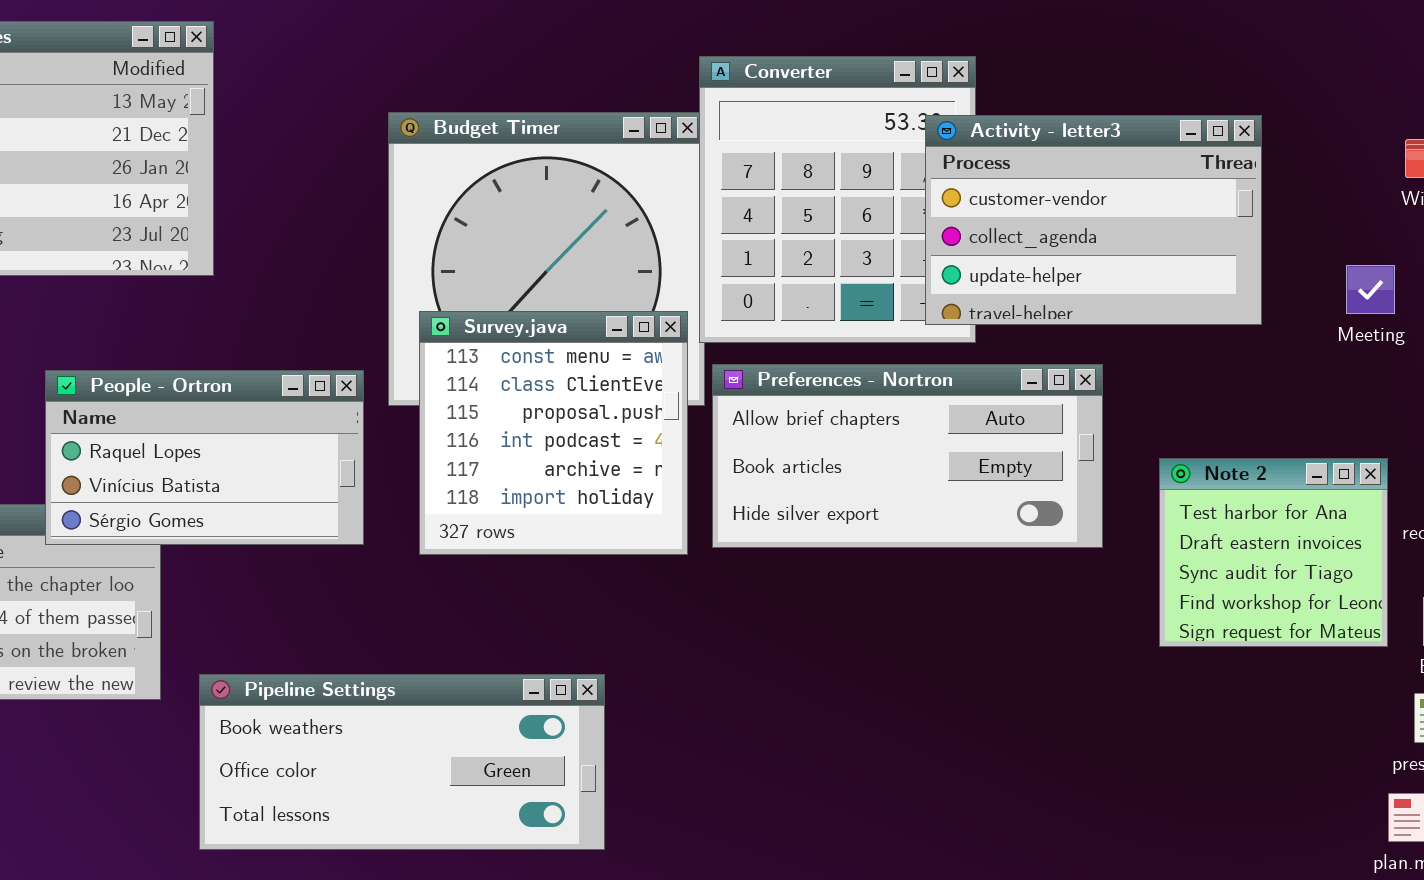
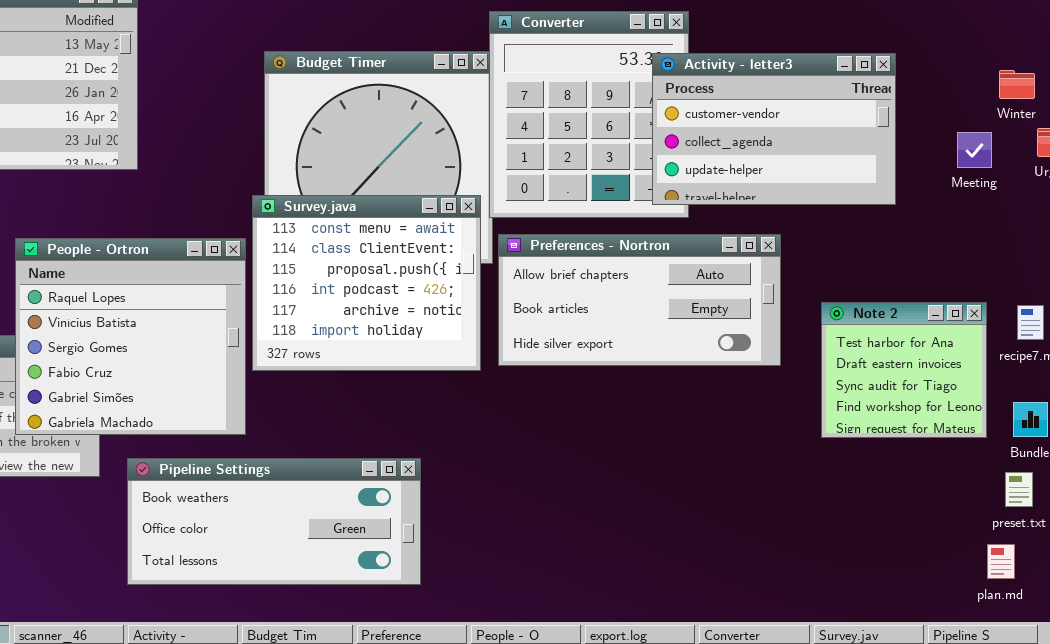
Meeting: [1346,265,1395,314] -> [957,132,992,168], moved
Survey.java: [419,311,688,555] -> [252,195,481,371], resized
People - Ortron: [45,370,364,545] -> [15,238,246,435], resized

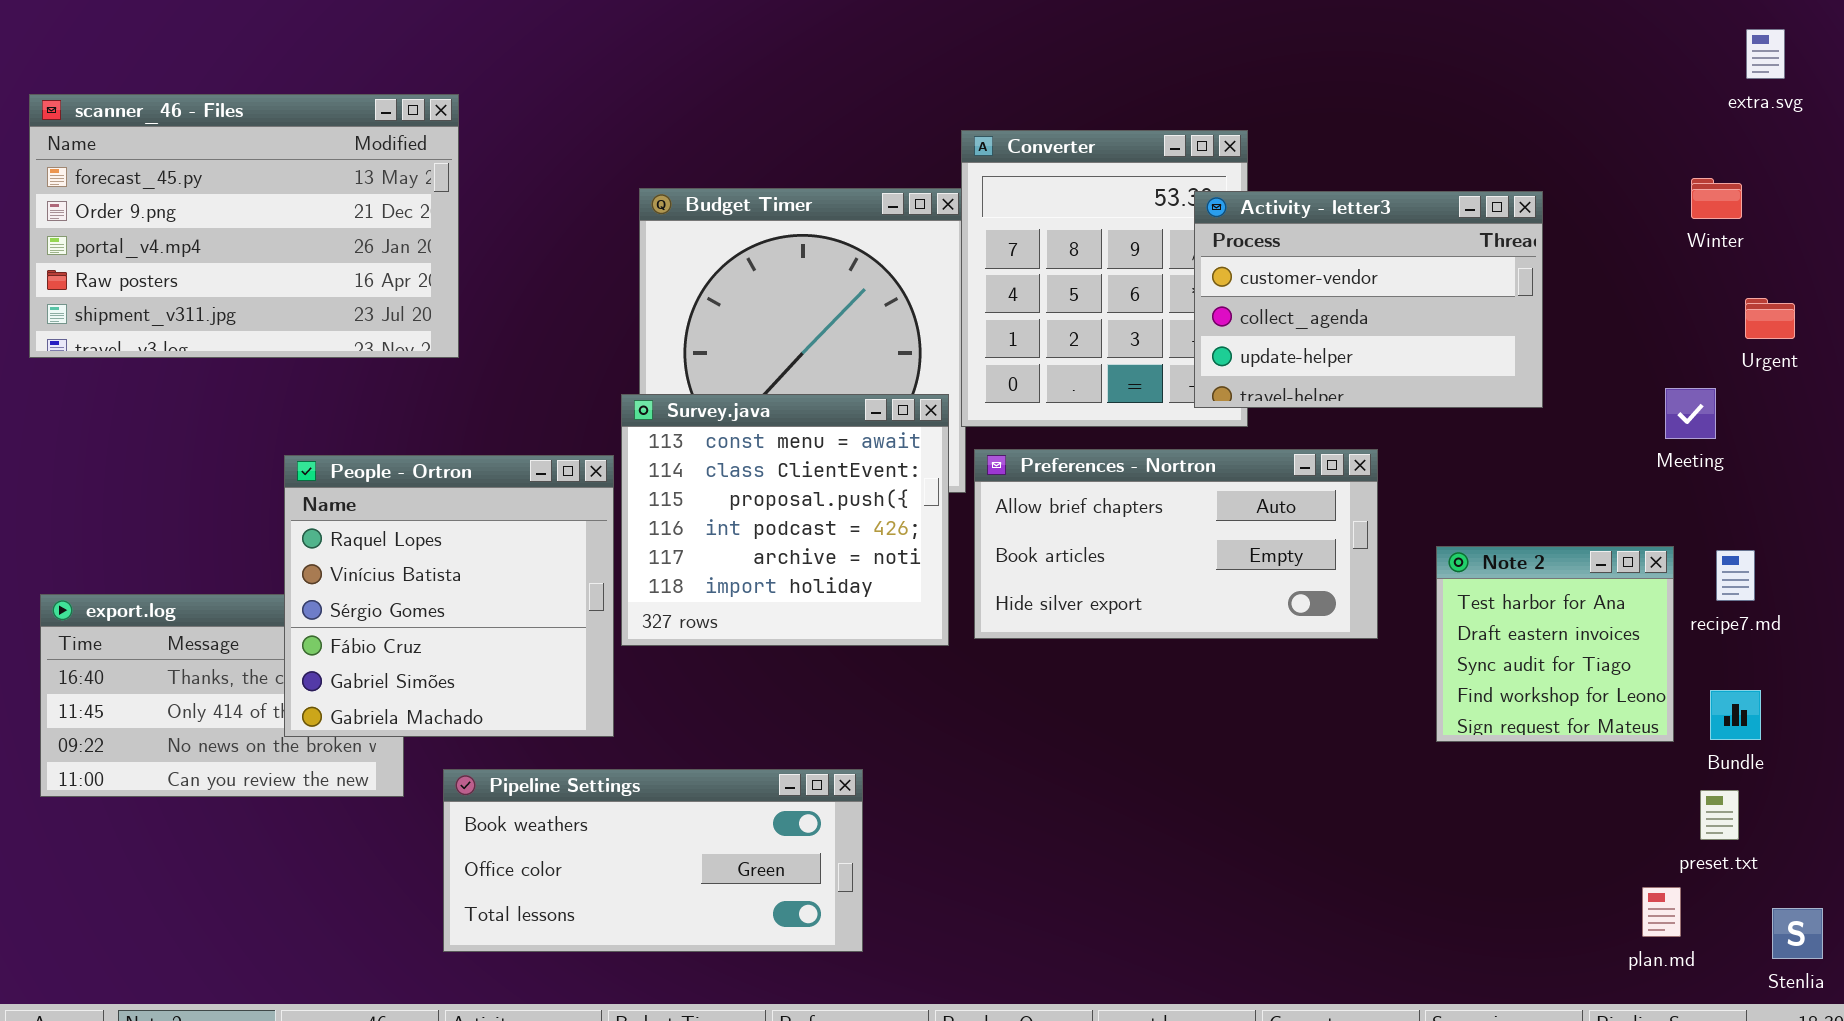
Winter: [999,70,1035,99] -> [1691,178,1742,219], moved
Meeting: [957,132,992,168] -> [1665,388,1716,439], moved
plan.md: [987,544,1015,579] -> [1642,887,1681,937], moved

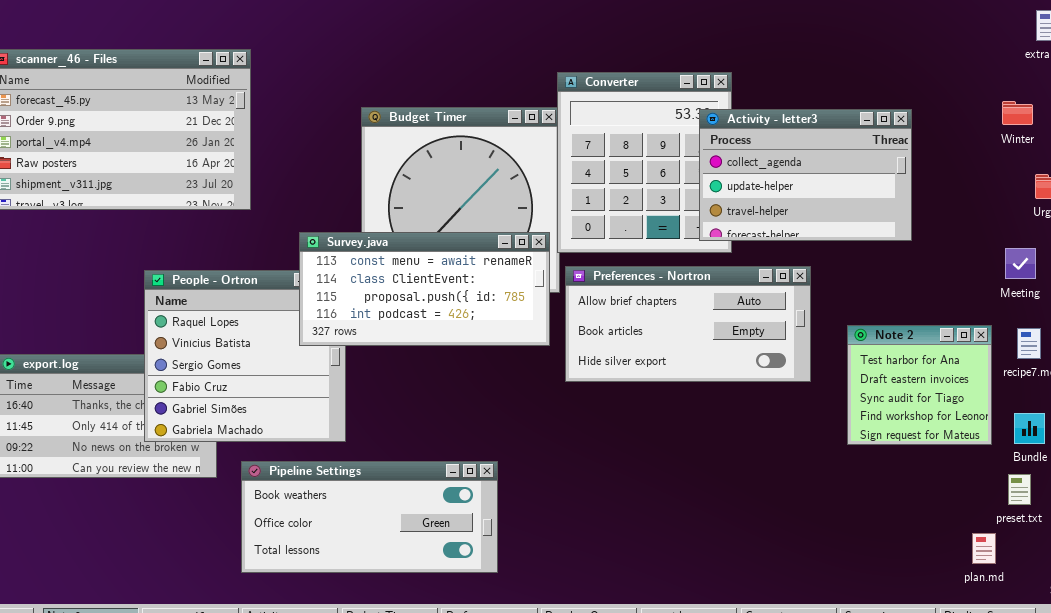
Activity - letter3: [1194,191,1543,408] -> [699,109,912,241], scrolled down 1 row
Meeting: [1665,388,1716,439] -> [1005,248,1036,279], moved
Survey.java: [621,394,949,646] -> [299,232,550,346], resized

